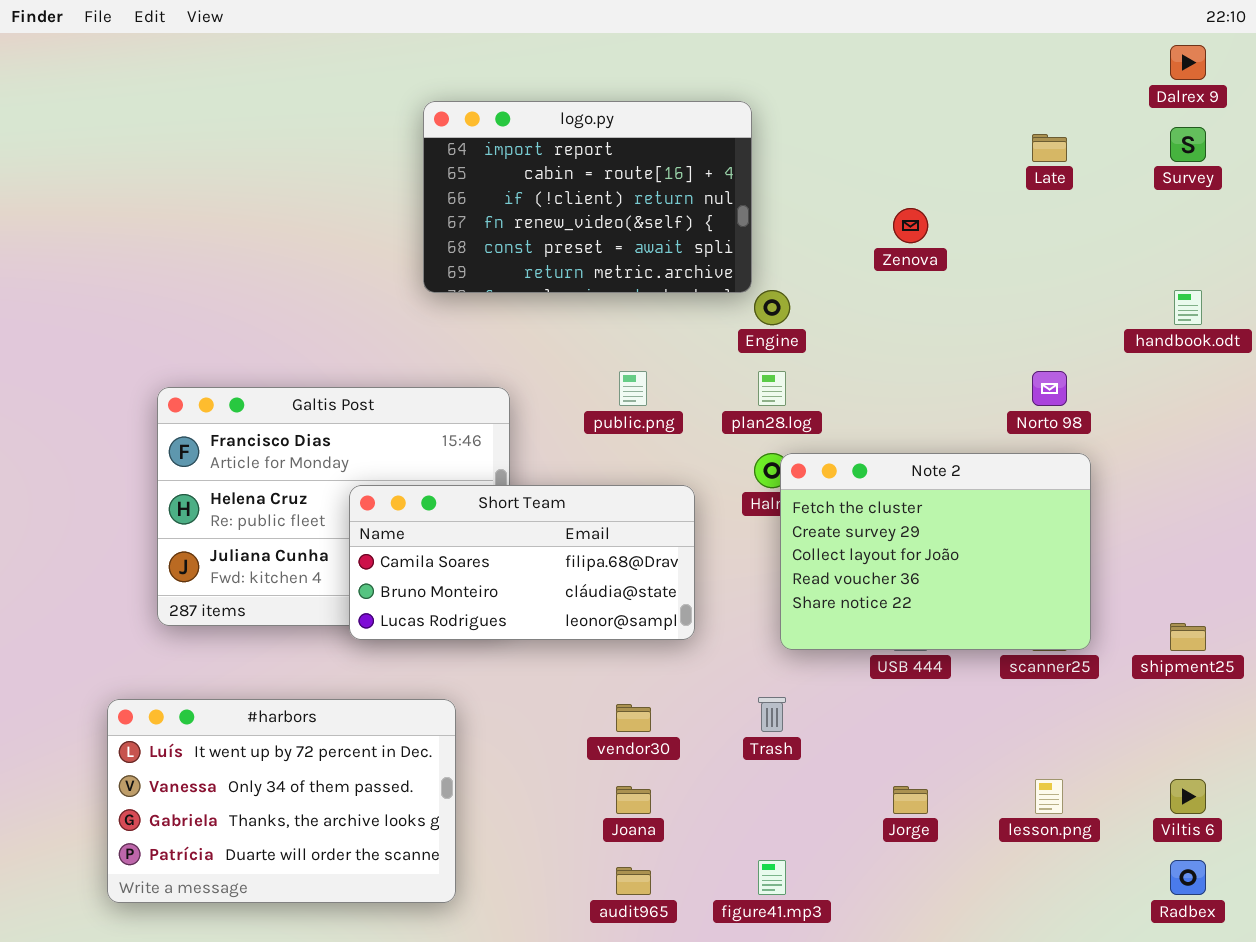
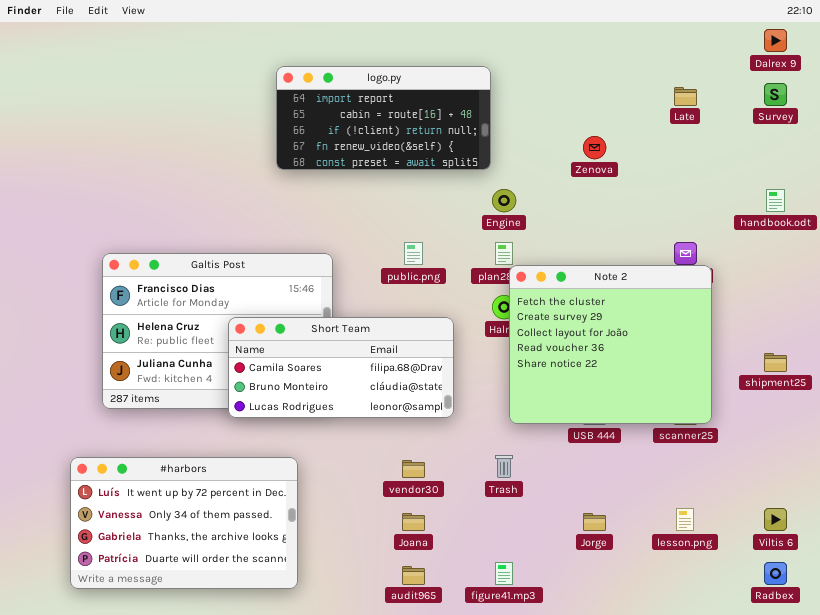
logo.py: [423,101,752,293] -> [276,66,491,170], resized
Note 2: [780,453,1091,650] -> [509,265,712,424], resized
shipment25: [1170,623,1206,651] -> [764,353,787,372], moved

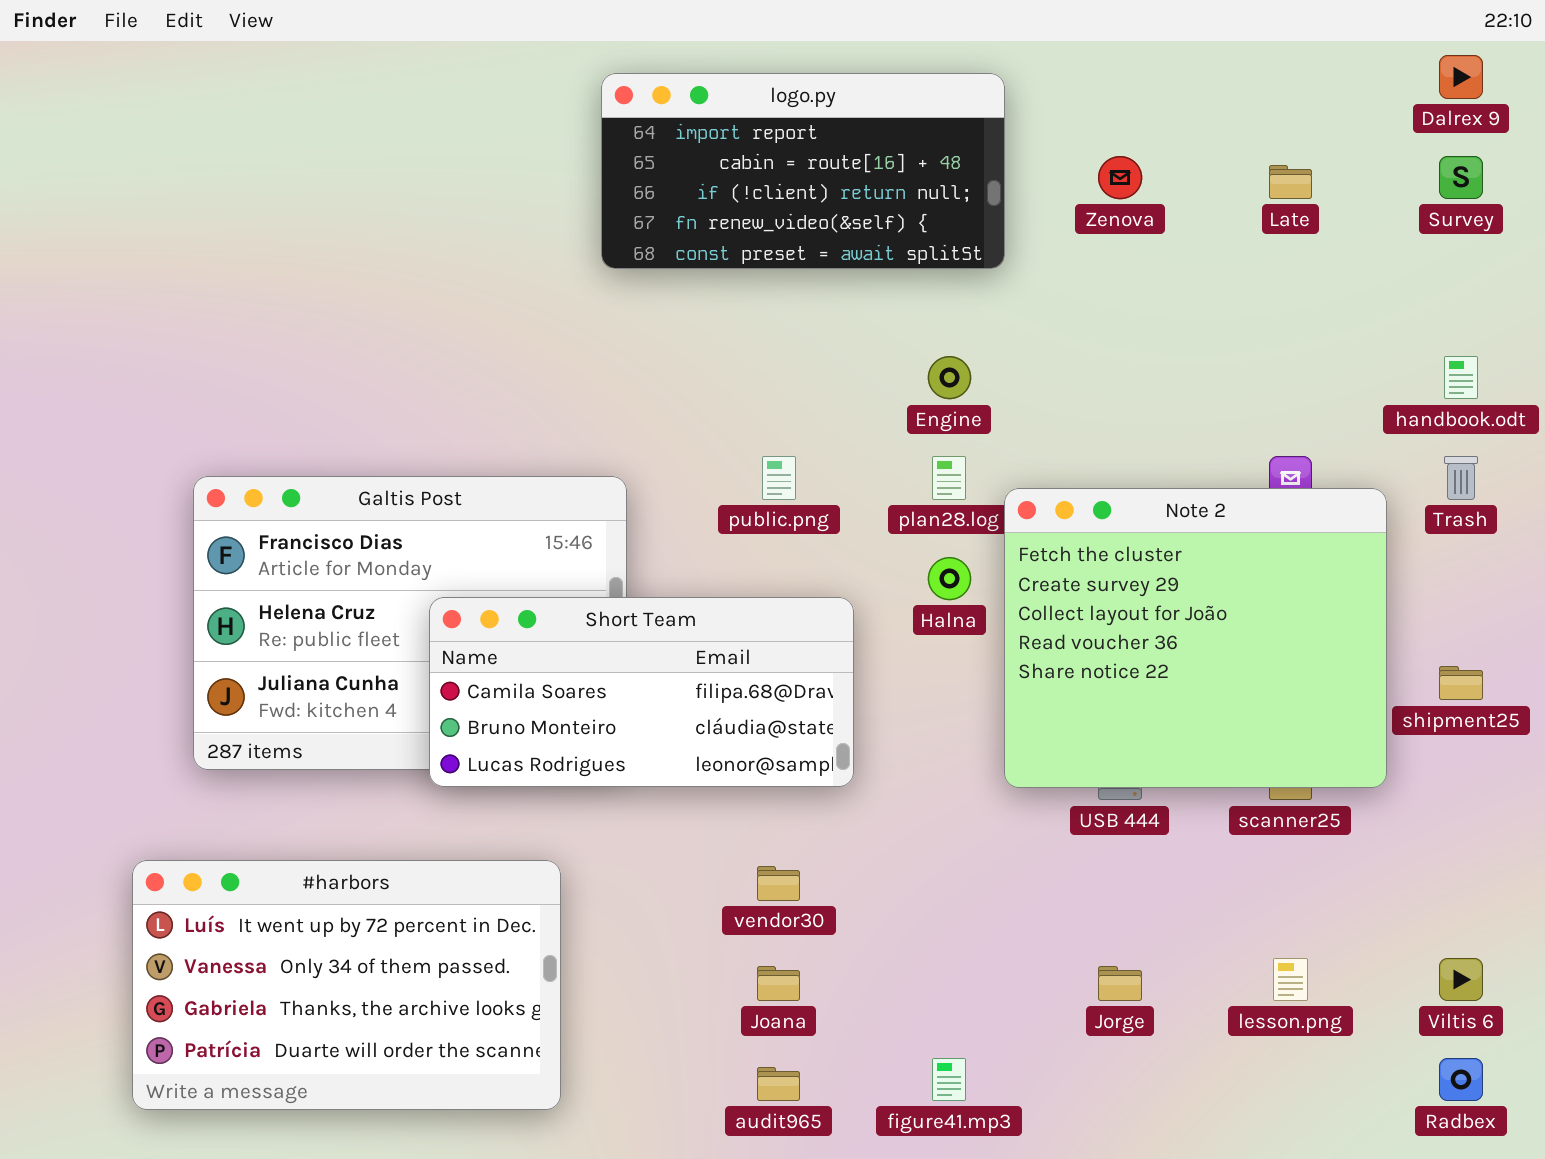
logo.py: [276,66,491,170] -> [601,73,1005,269], moved
Zenova: [583,136,606,159] -> [1098,156,1142,199], moved
Note 2: [509,265,712,424] -> [1004,488,1387,788], moved
Trash: [495,455,513,478] -> [1444,456,1478,500], moved

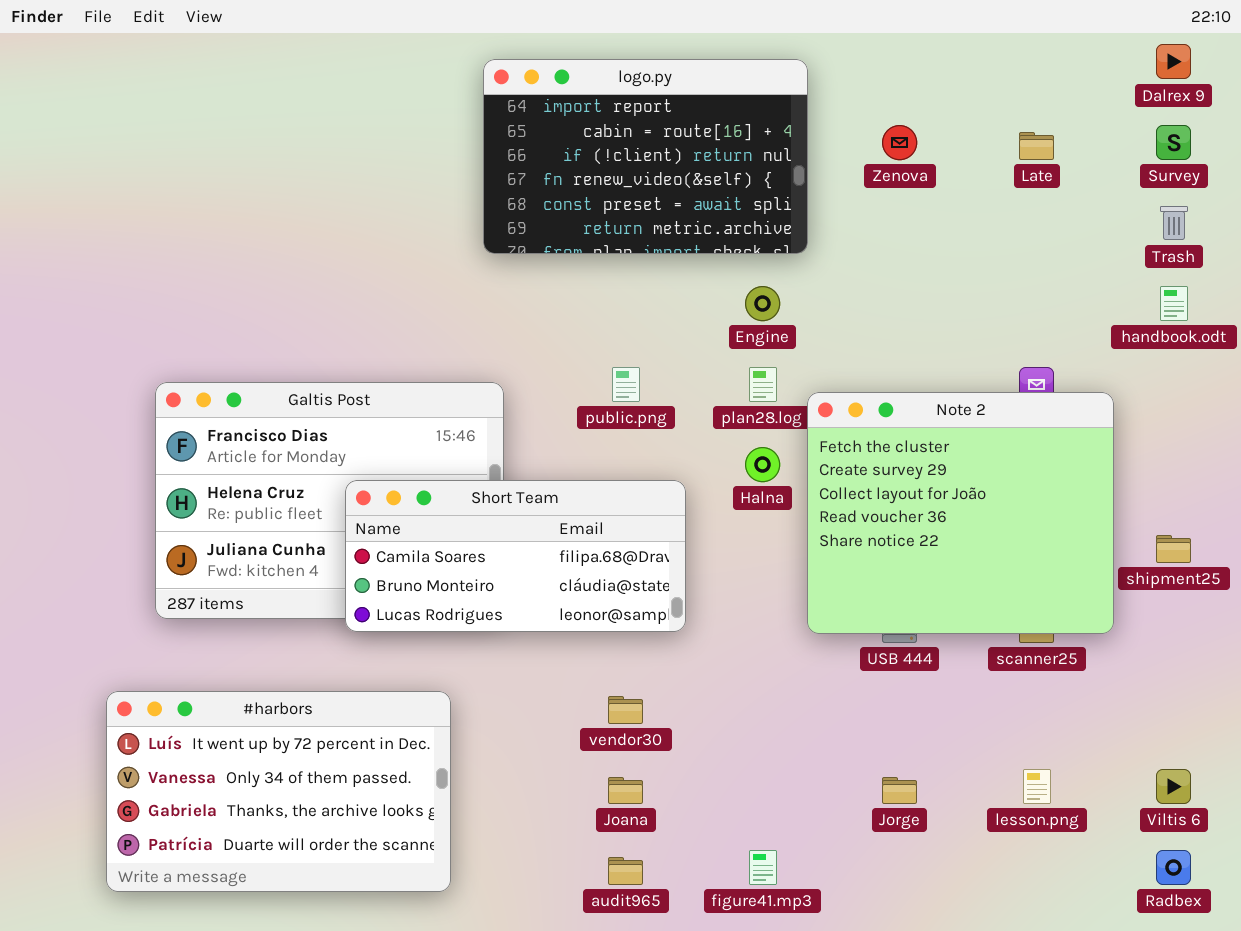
logo.py: [601,73,1005,269] -> [483,59,808,254], resized
Trash: [1444,456,1478,500] -> [1160,206,1188,240], moved

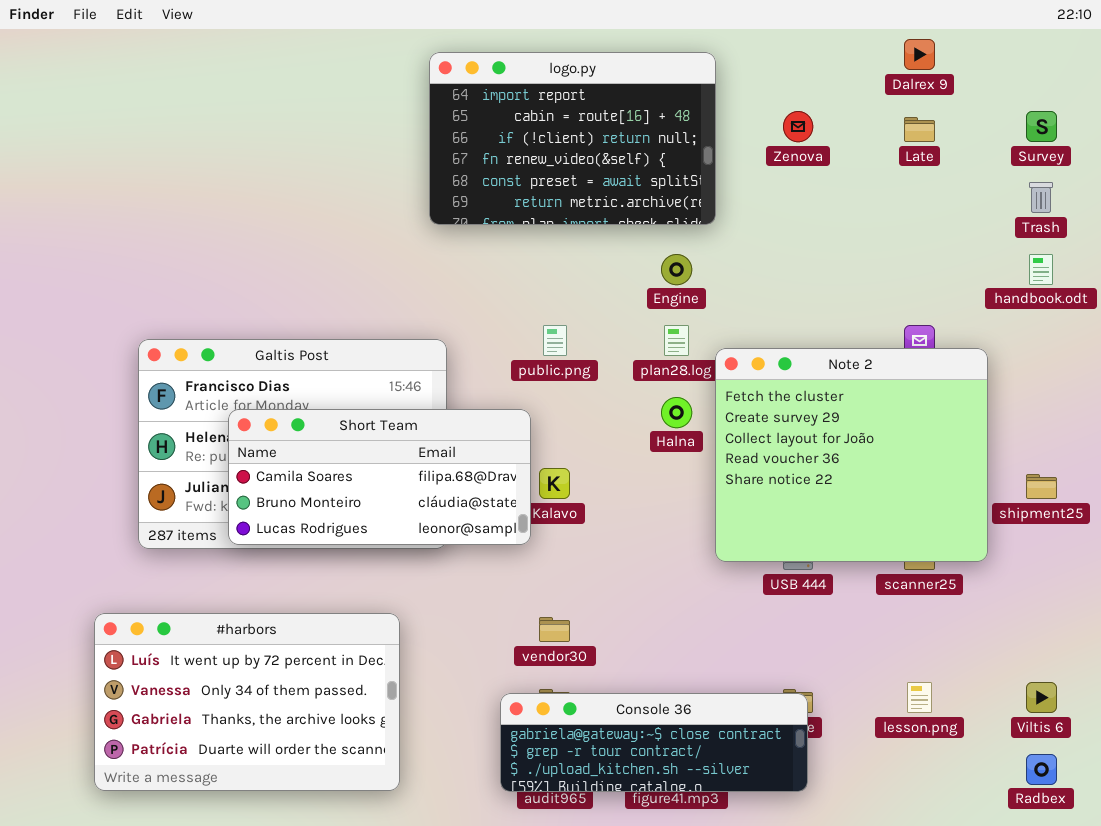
Dalrex 9: [1156,44,1191,79] -> [904,39,935,70], moved
Short Team: [345,480,686,632] -> [228,409,531,545], moved
Console 36: none -> [500,693,808,792], opened

